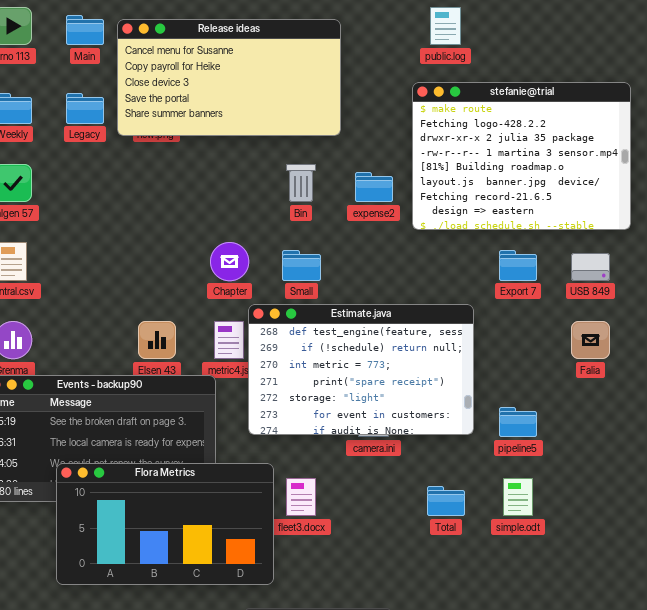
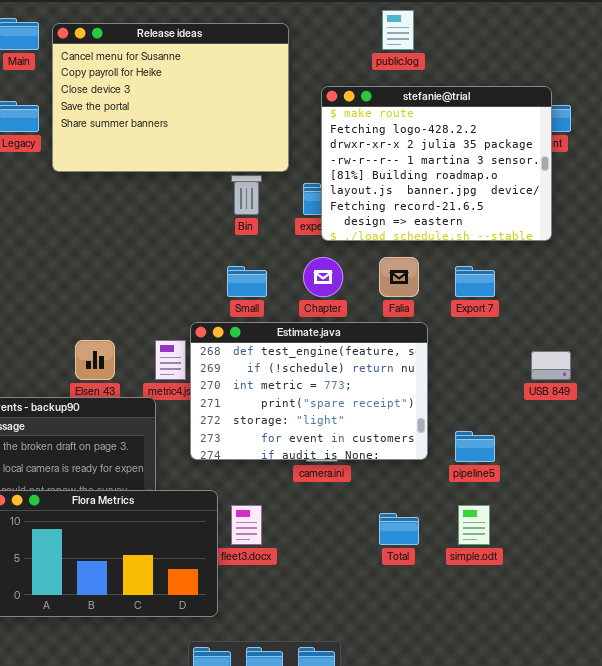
Release ideas: [117,19,341,136] -> [52,23,289,172], resized
stefanie@trial: [412,82,631,230] -> [321,86,552,241], moved
Chapter: [210,242,249,281] -> [303,257,343,297], moved
USB 849: [571,253,610,281] -> [531,351,571,380], moved
Falia: [571,321,610,359] -> [379,257,419,297], moved

